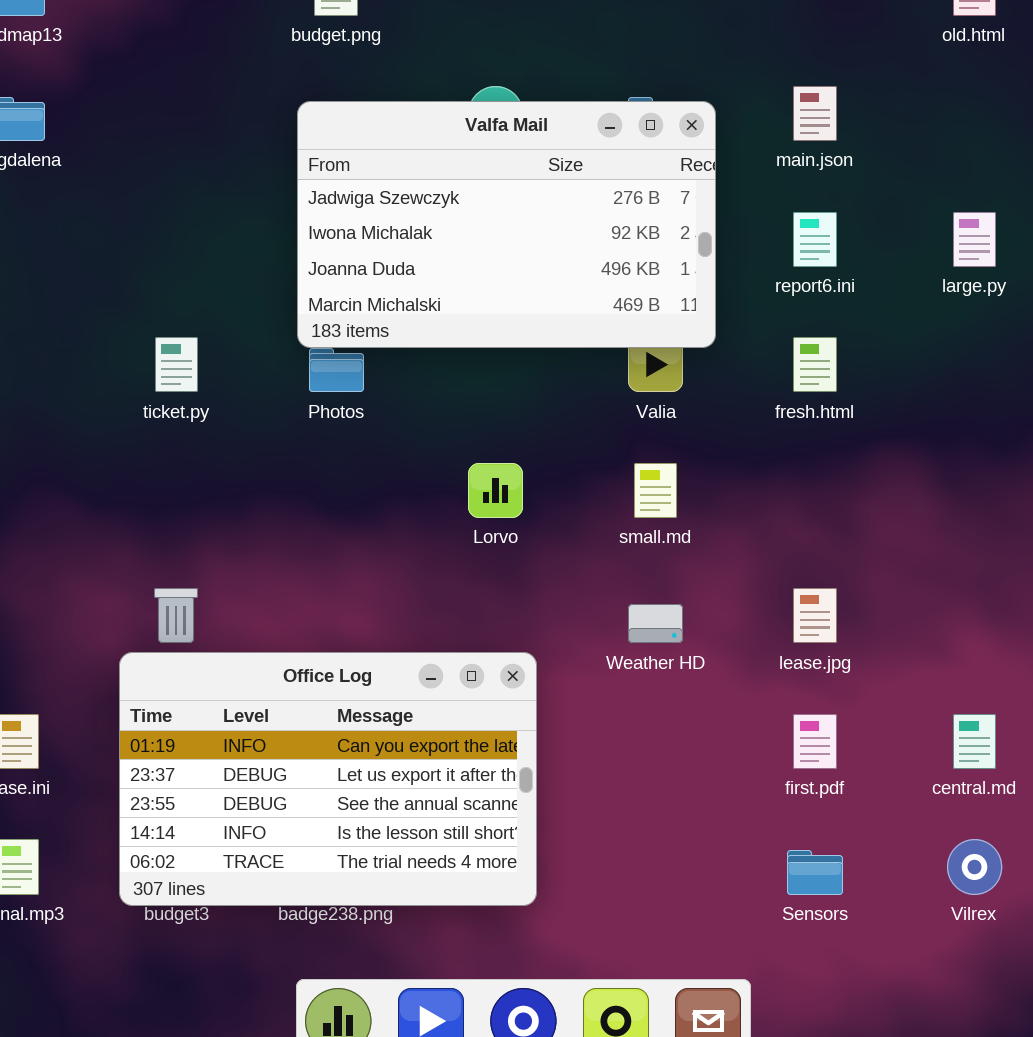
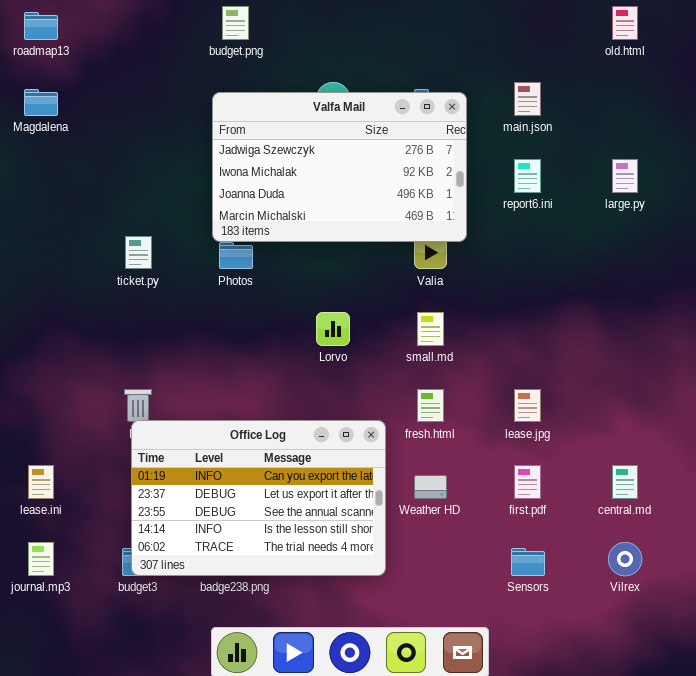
fresh.html: [793,337,837,392] -> [417,389,444,422], moved
Weather HD: [628,604,683,643] -> [414,475,447,499], moved
Office Log: [119,652,537,906] -> [131,420,386,576], moved

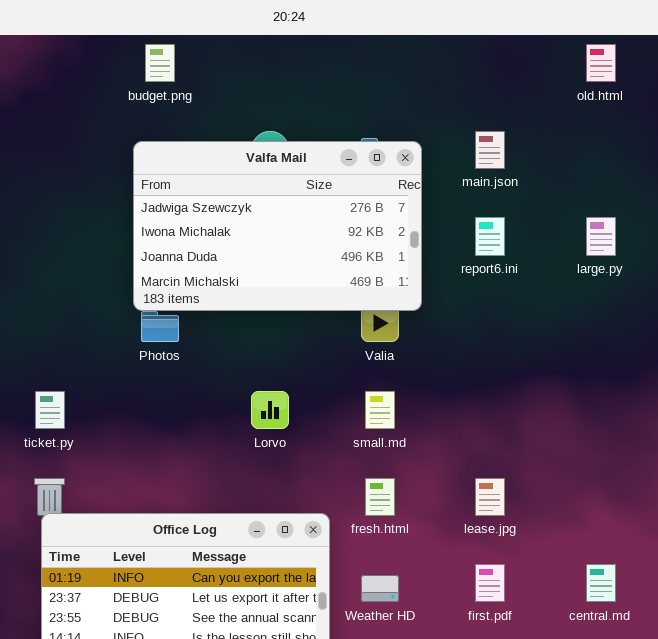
ticket.py: [125,236,152,269] -> [35,391,65,429], moved

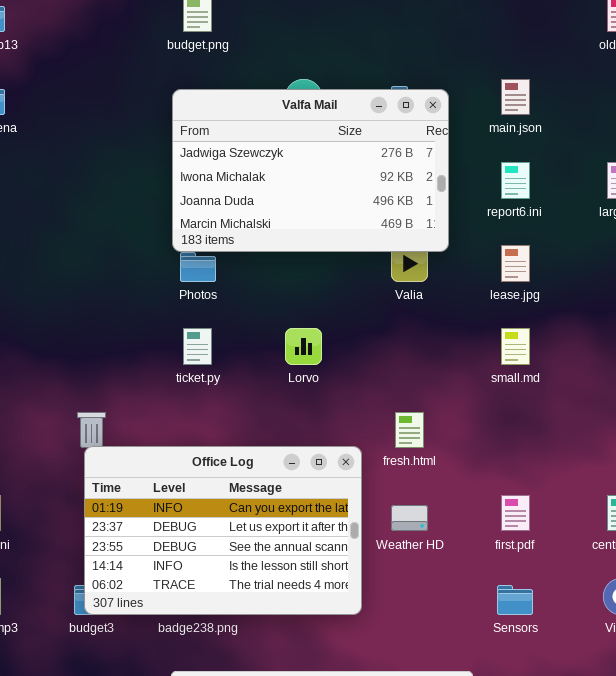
ticket.py: [35,391,65,429] -> [183,328,212,365], moved
small.md: [365,391,395,429] -> [501,328,530,365], moved
lease.jpg: [475,478,505,516] -> [501,245,530,282], moved

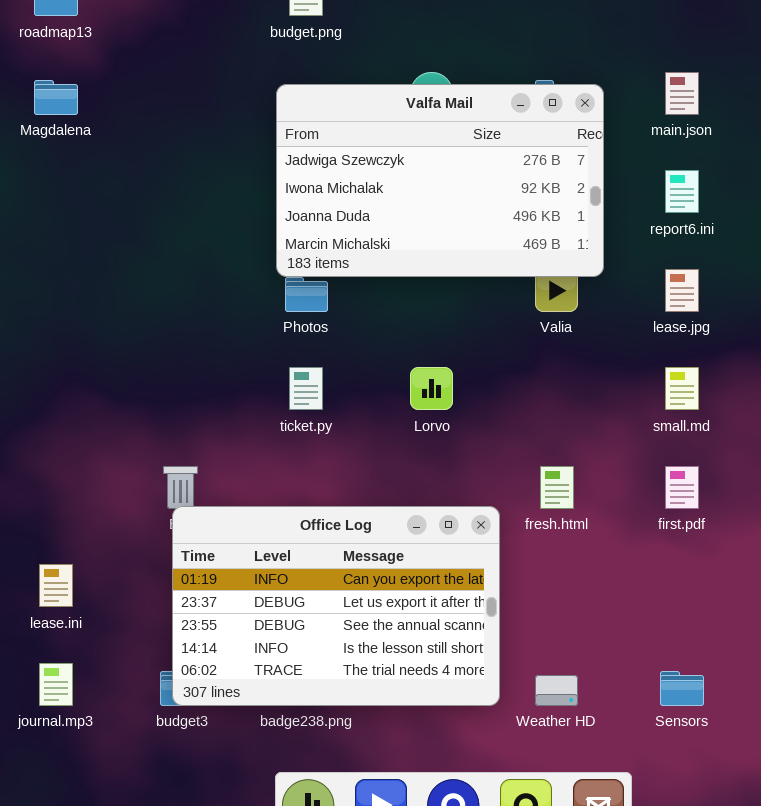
first.pdf: [501,495,530,531] -> [665,466,699,509], moved
Weather HD: [391,505,428,531] -> [535,675,578,706], moved

